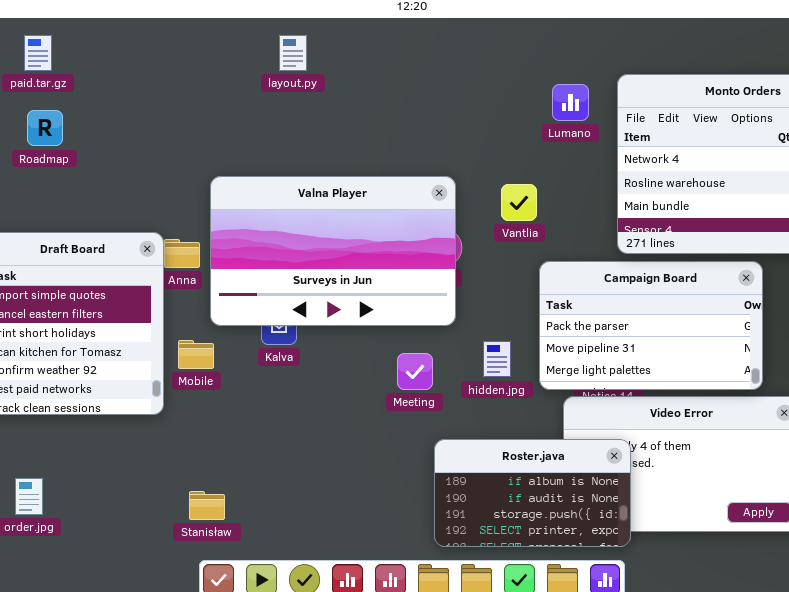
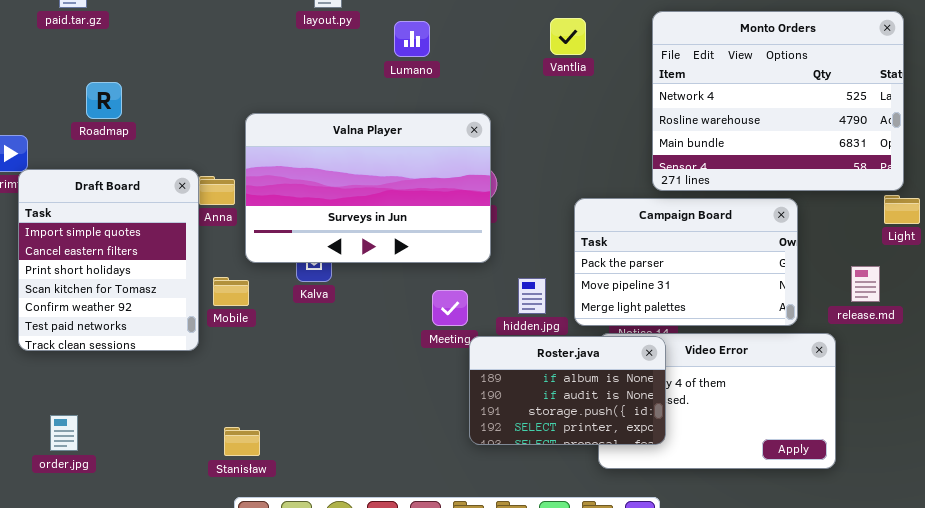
Lumano: [552,84,589,121] -> [394,21,430,57], moved
Roadmap: [27,110,63,146] -> [86,82,122,119], moved
Vantlia: [501,184,537,221] -> [550,18,586,55], moved
Roster.java: [434,439,631,547] -> [469,336,666,445], moved

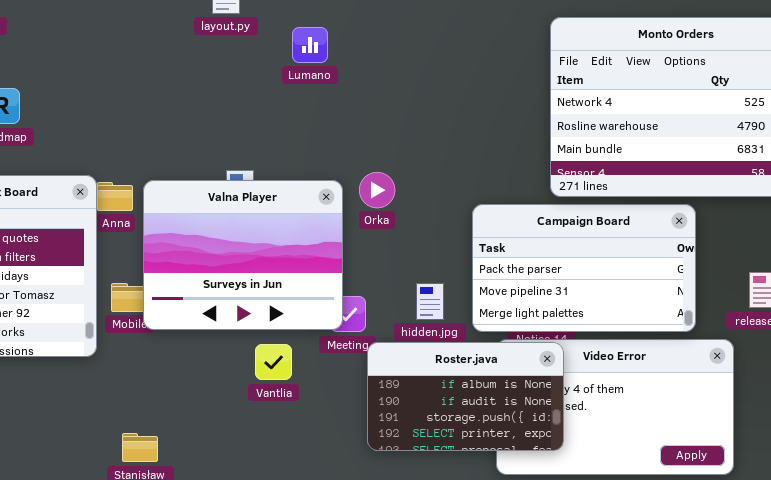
Vantlia: [550,18,586,55] -> [255,344,292,380], moved
Valna Player: [245,113,491,263] -> [143,180,343,330], moved, resized

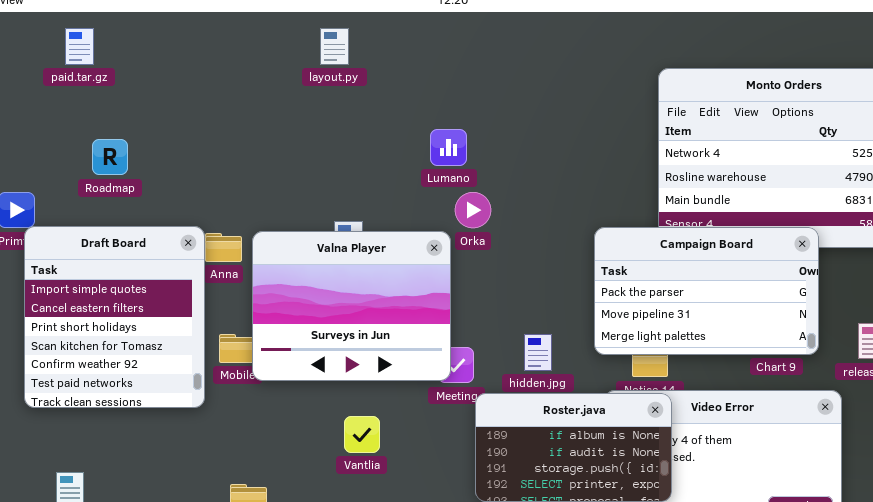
Lumano: [292,27,328,63] -> [430,129,467,166], moved
Orka: [359,172,395,208] -> [455,192,491,228], moved
Campaign Board: [472,204,696,332] -> [594,227,819,355], moved
Vantlia: [255,344,292,380] -> [344,416,380,453], moved

